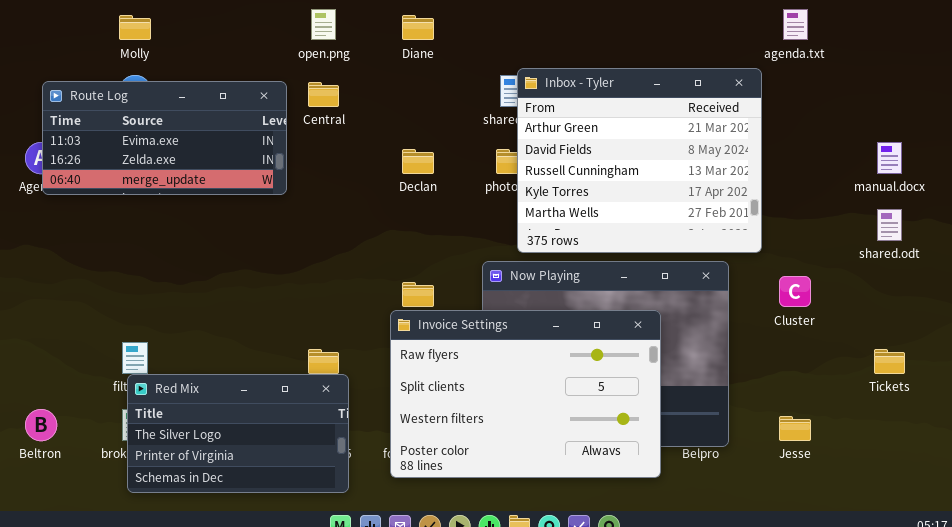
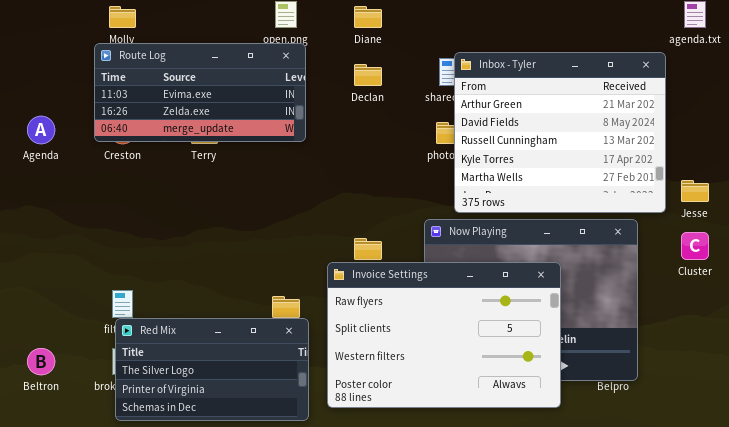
Route Log: [42,81,287,195] -> [94,43,306,142], moved
Declan: [402,149,434,174] -> [354,64,382,86], moved
Invoice Settings: [390,310,661,478] -> [327,262,561,408], moved
Jesse: [779,416,811,441] -> [681,180,709,202], moved

